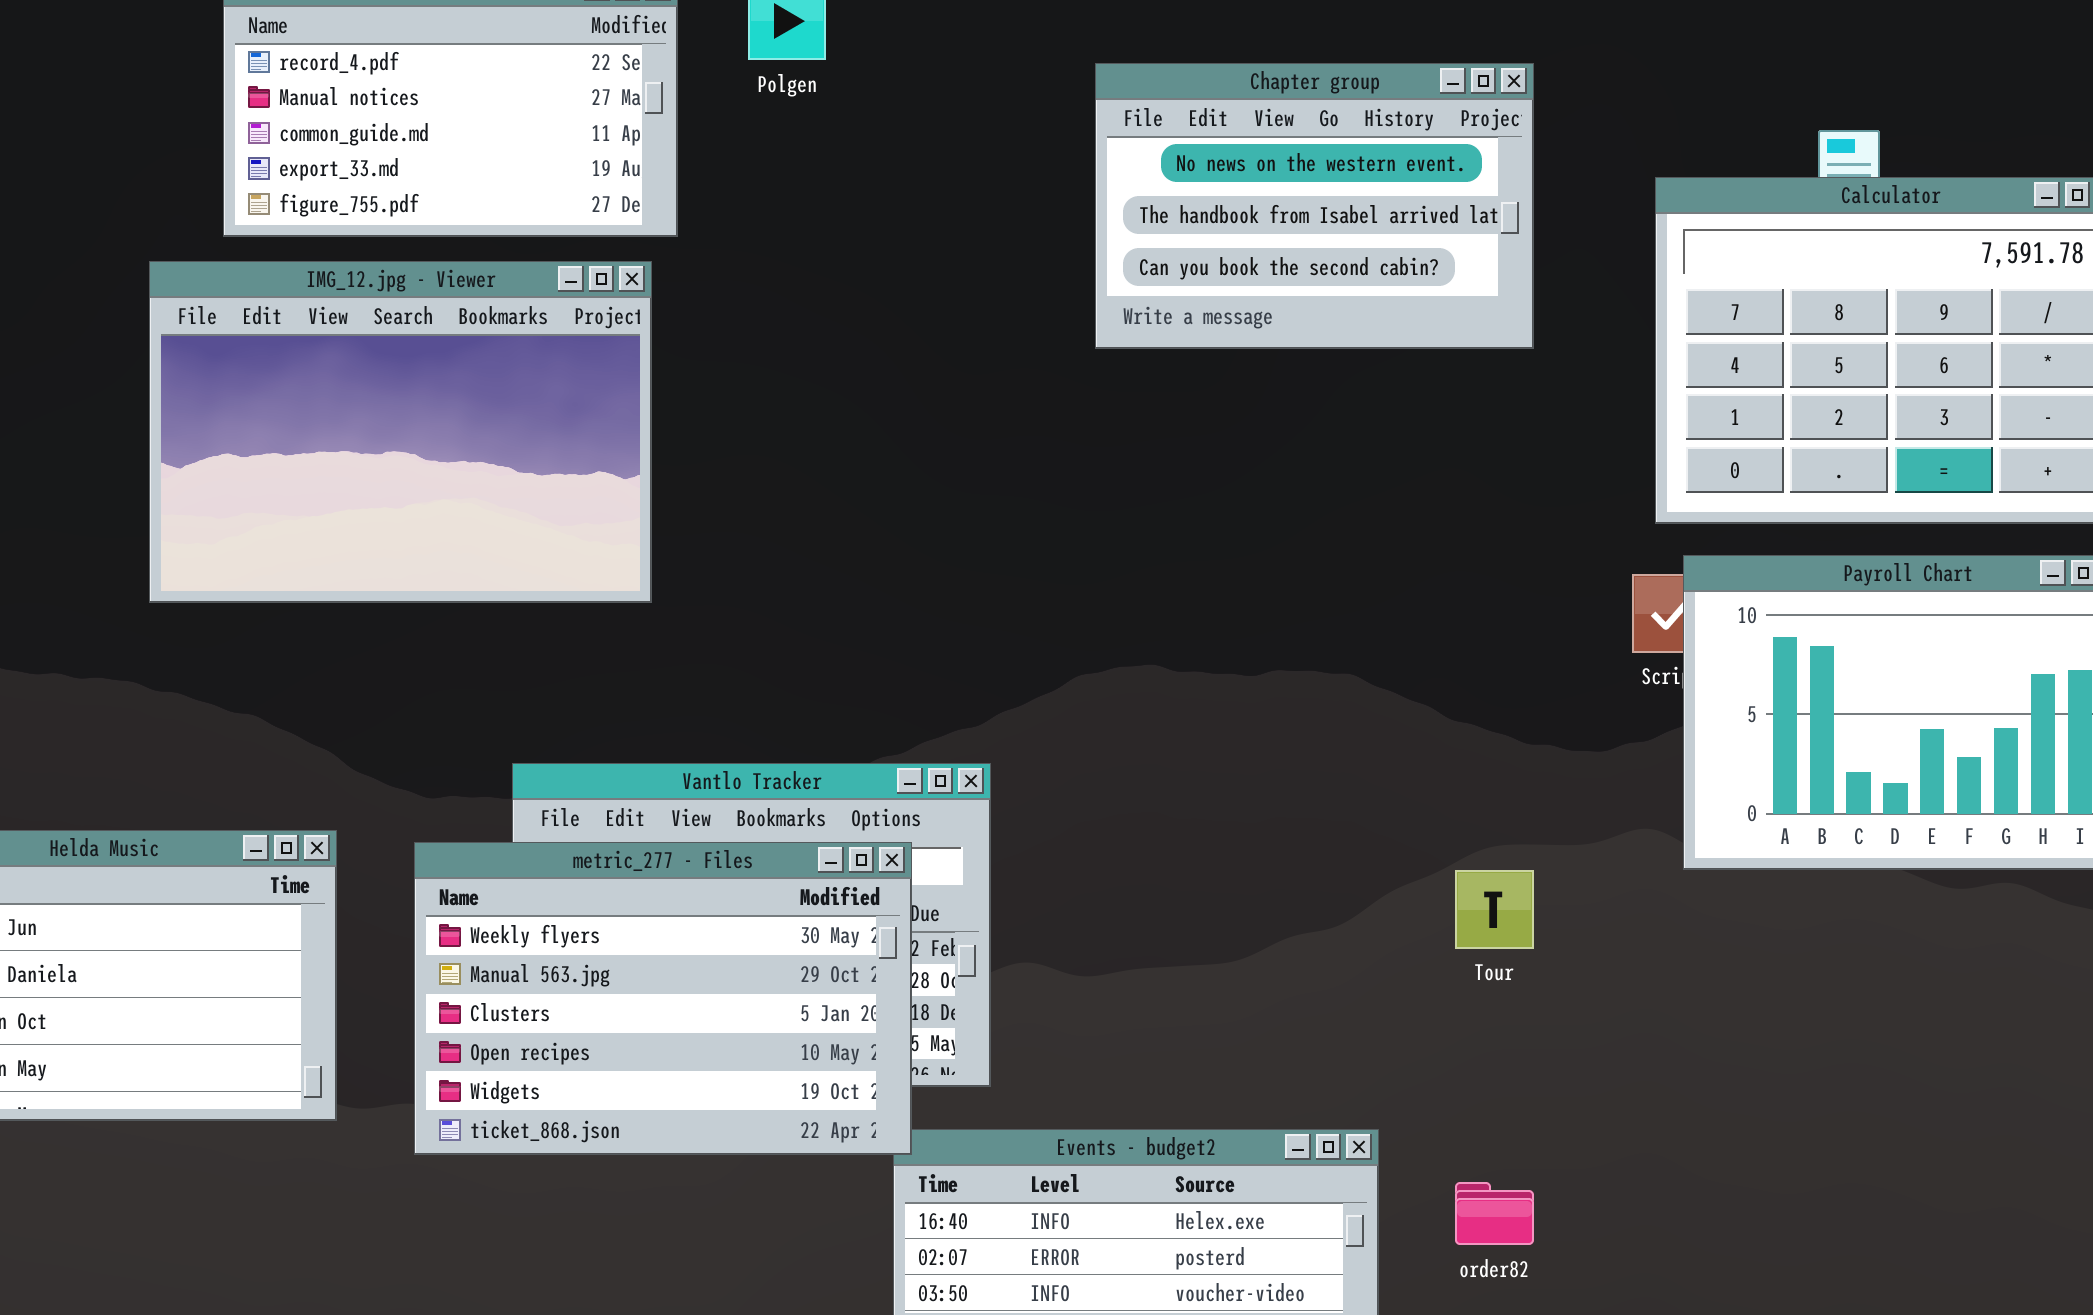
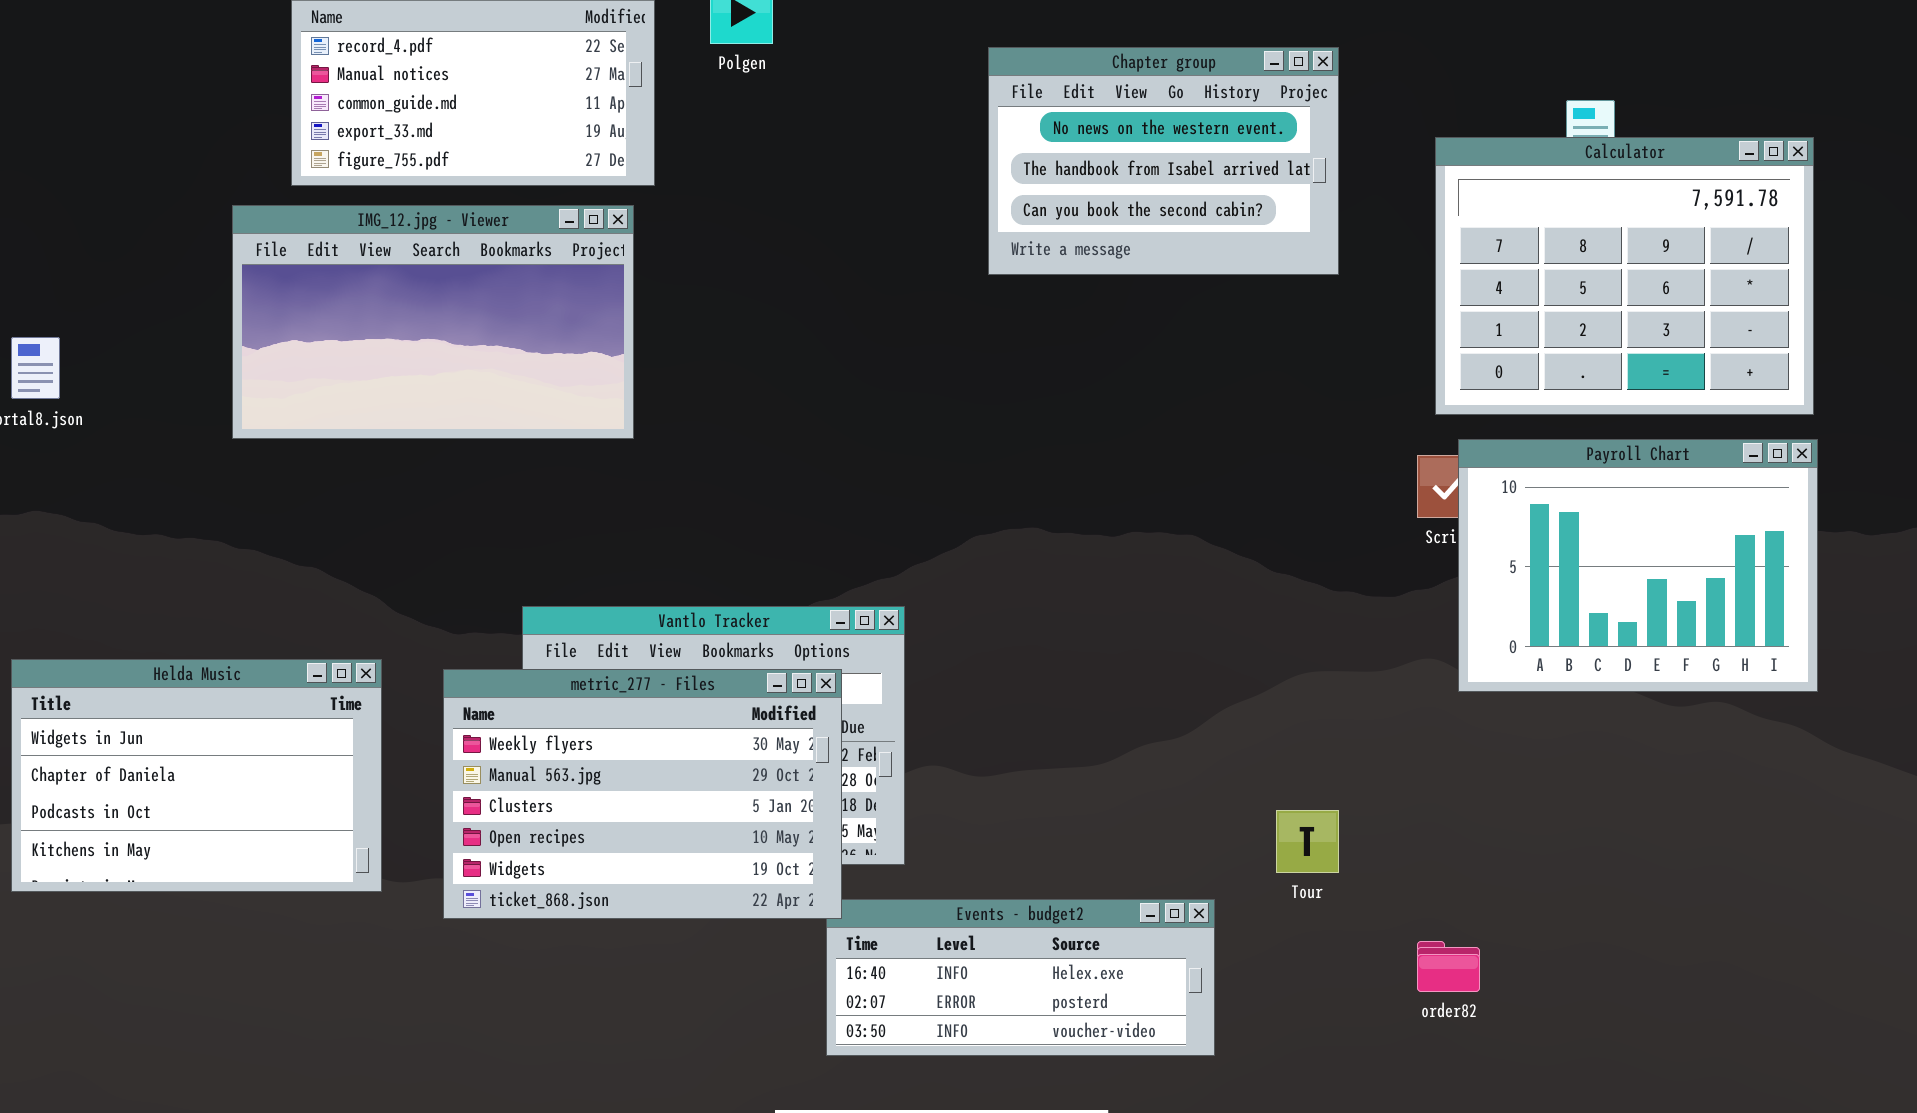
IMG_12.jpg - Viewer: [149,261,652,603] -> [232,205,634,439], resized
Tour: [1455,870,1534,949] -> [1276,810,1339,873], moved
order82: [1455,1182,1534,1245] -> [1417,941,1480,992], moved

